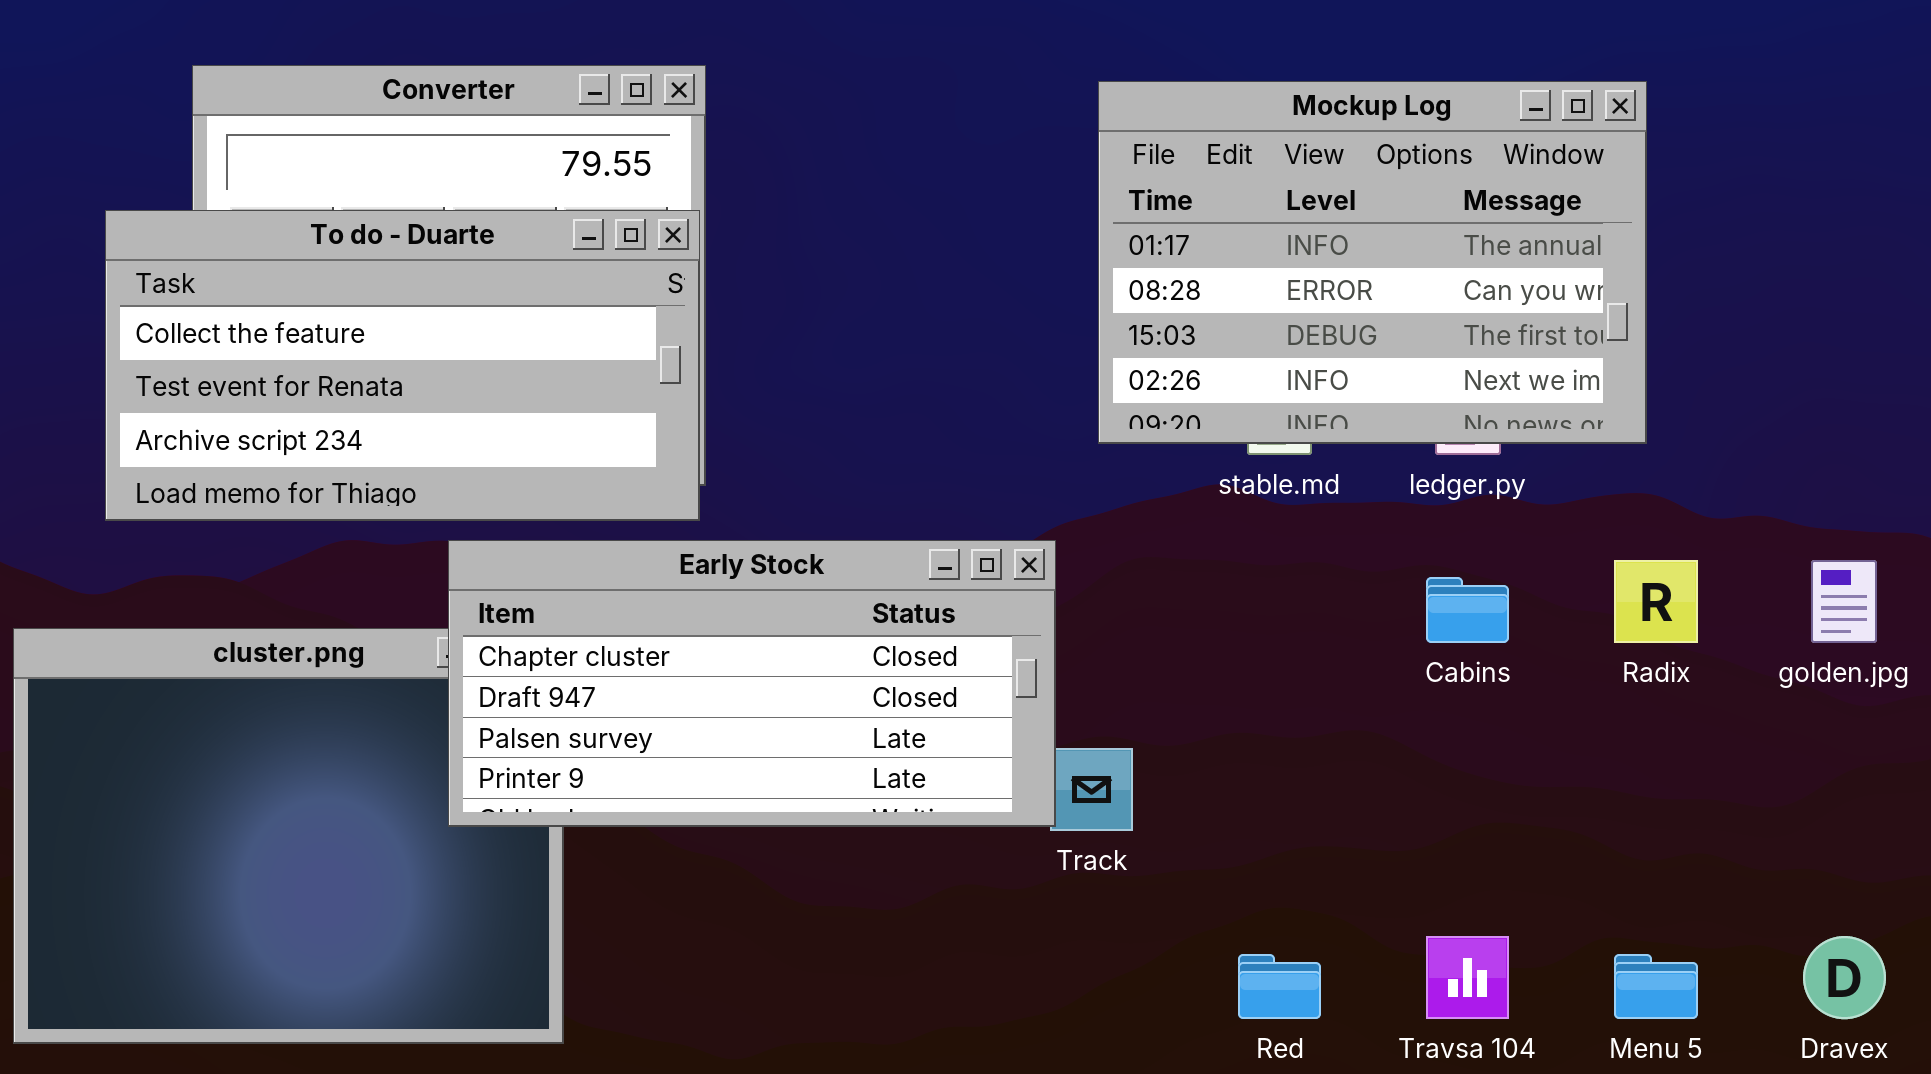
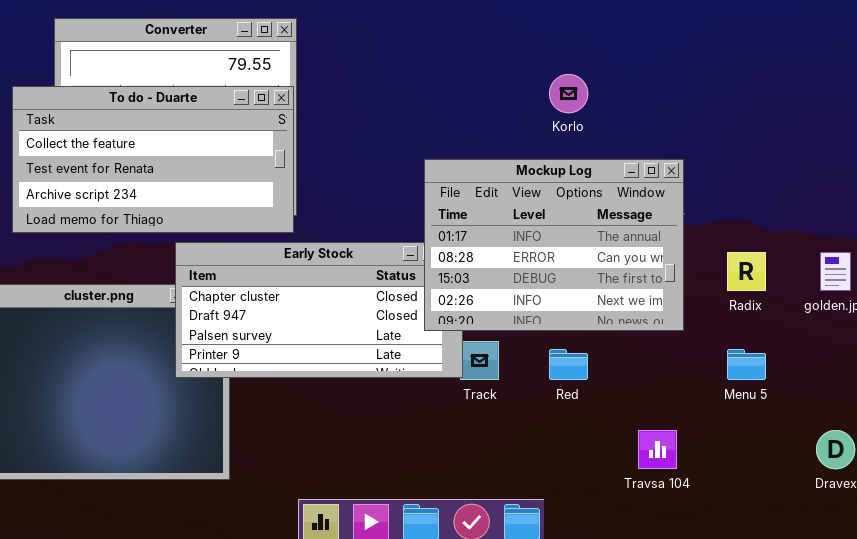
Mockup Log: [1098,81,1647,444] -> [424,159,684,331], moved
Red: [1238,954,1321,1019] -> [549,349,588,380], moved
Menu 5: [1614,954,1698,1019] -> [727,349,766,380], moved

